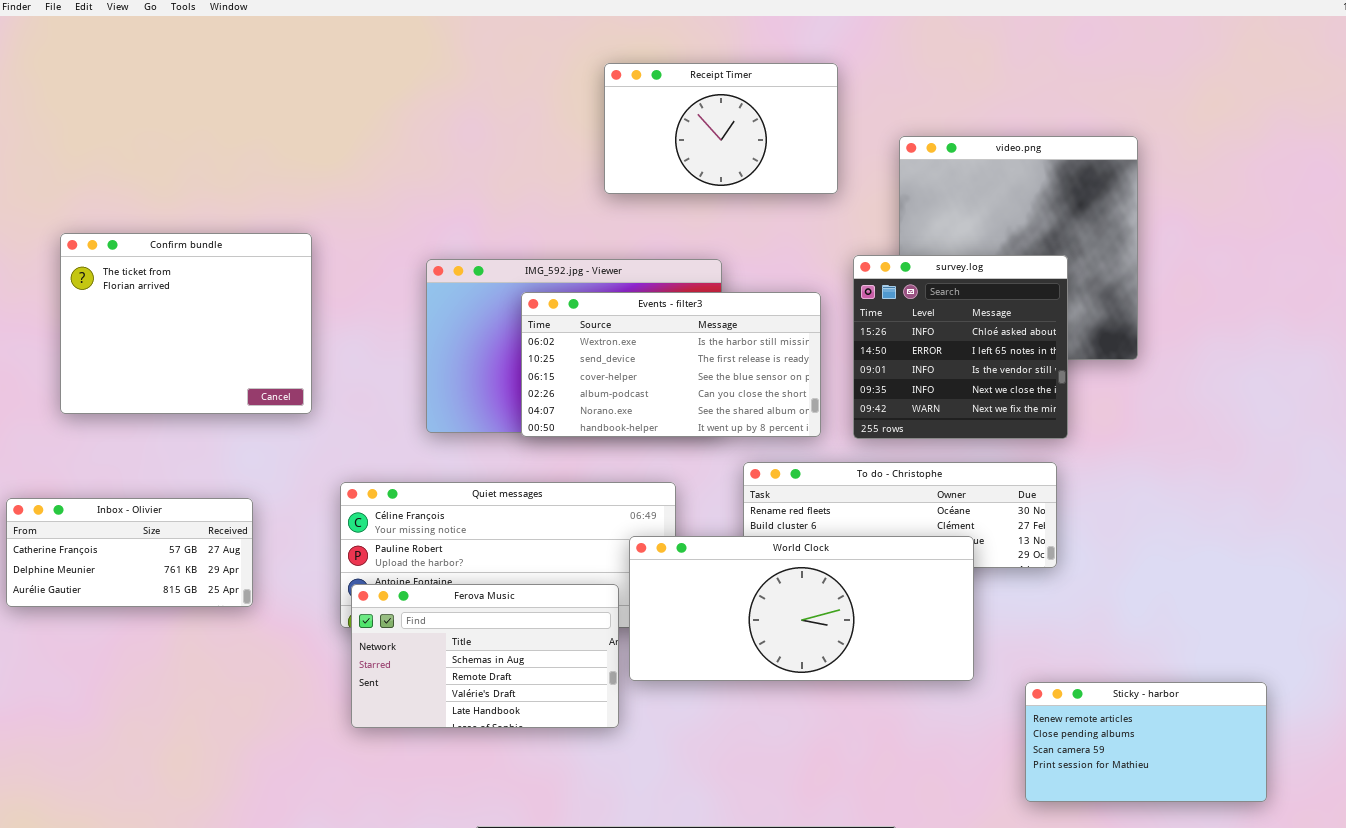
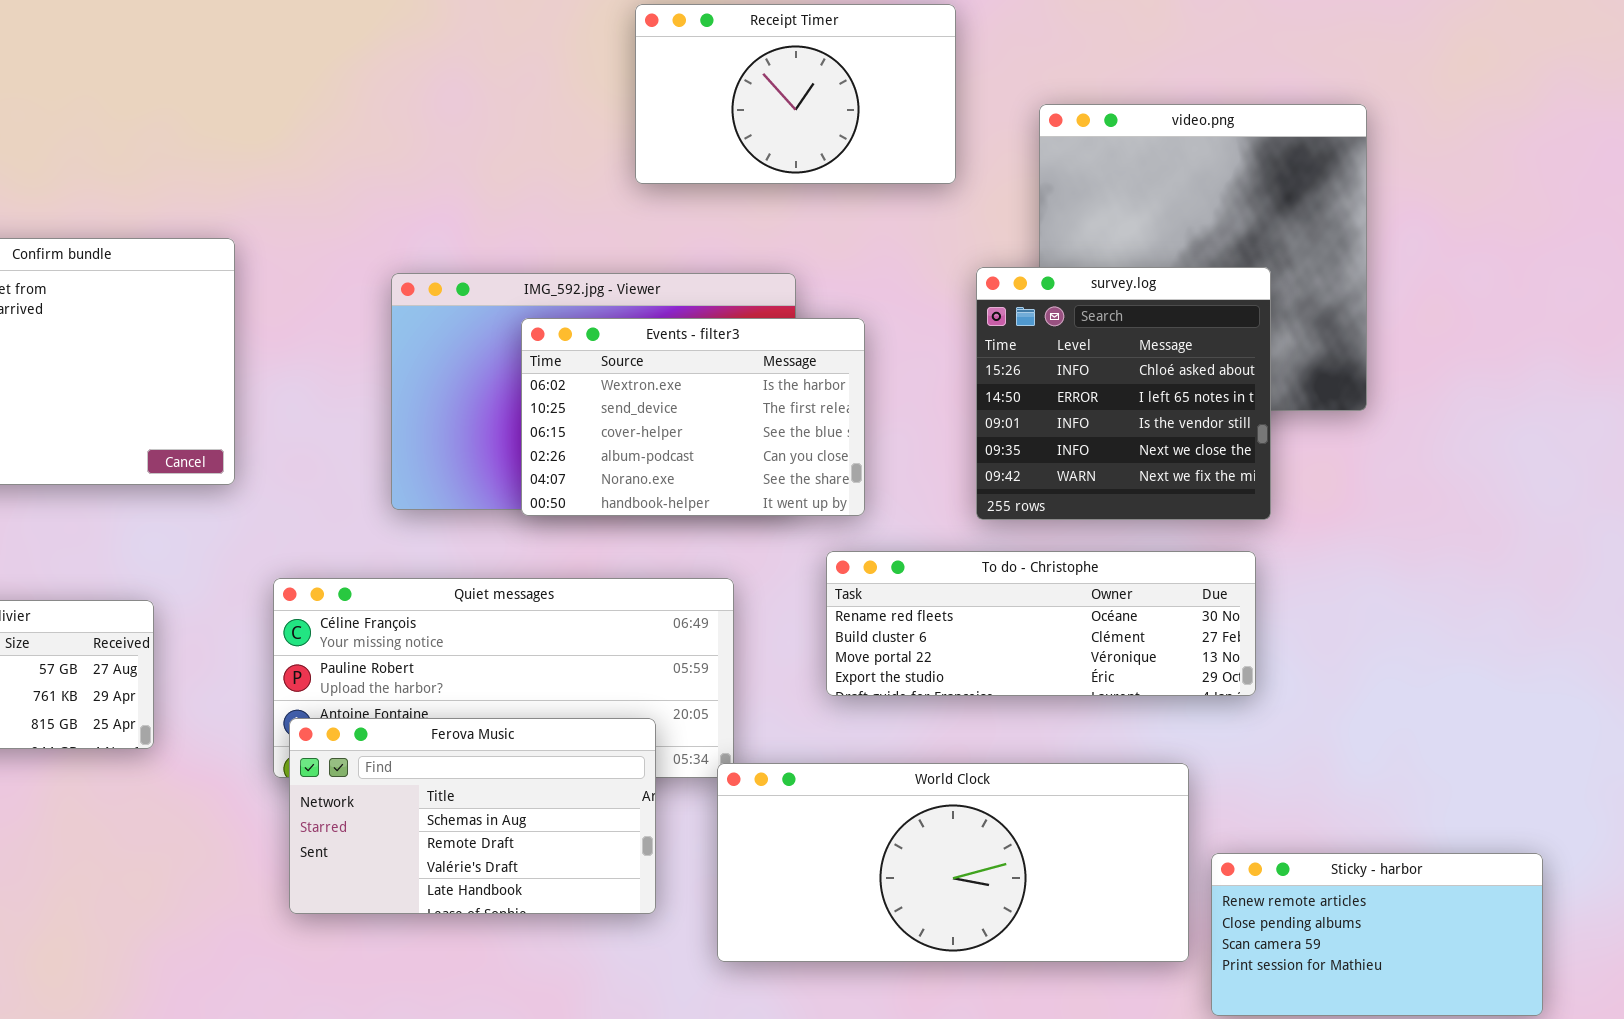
Events - filter3: [521,292,821,437] -> [521,318,865,516], resized
World Clock: [629,536,974,681] -> [717,763,1189,962], moved

